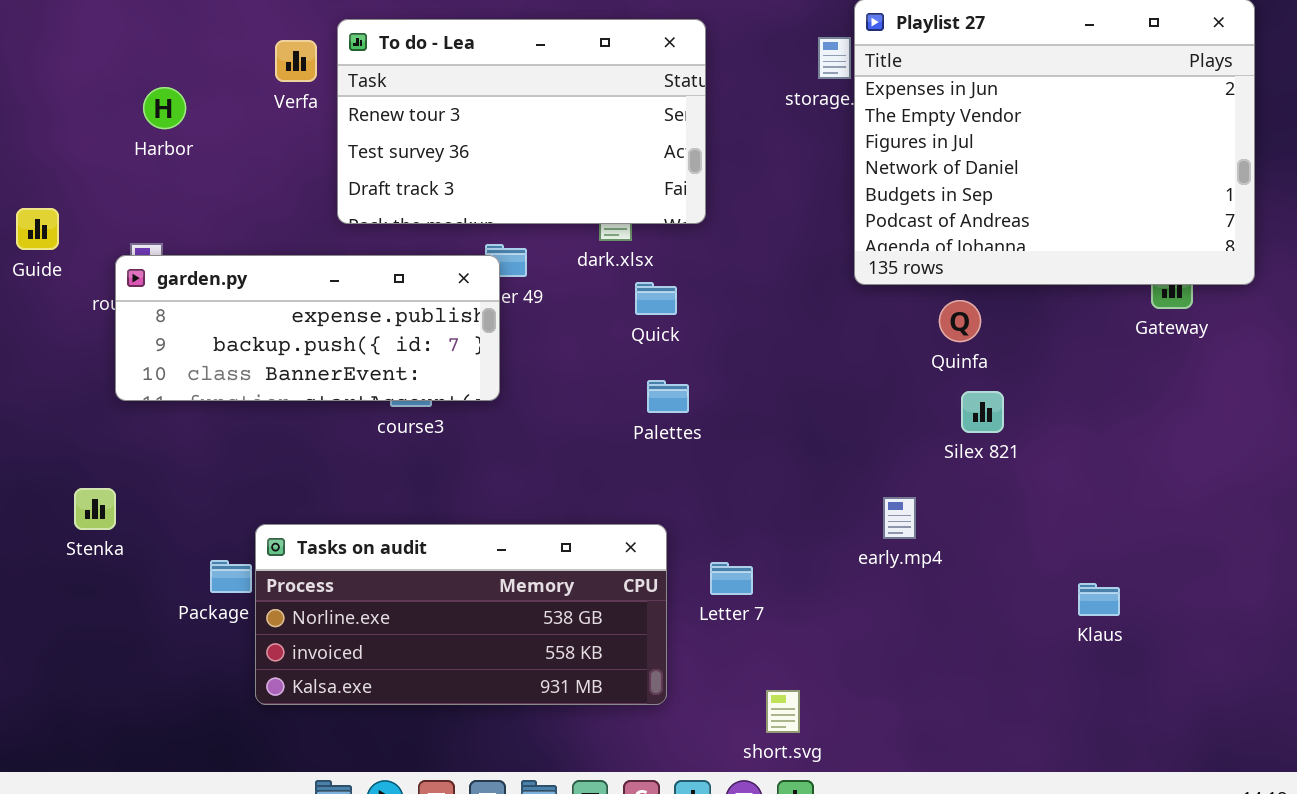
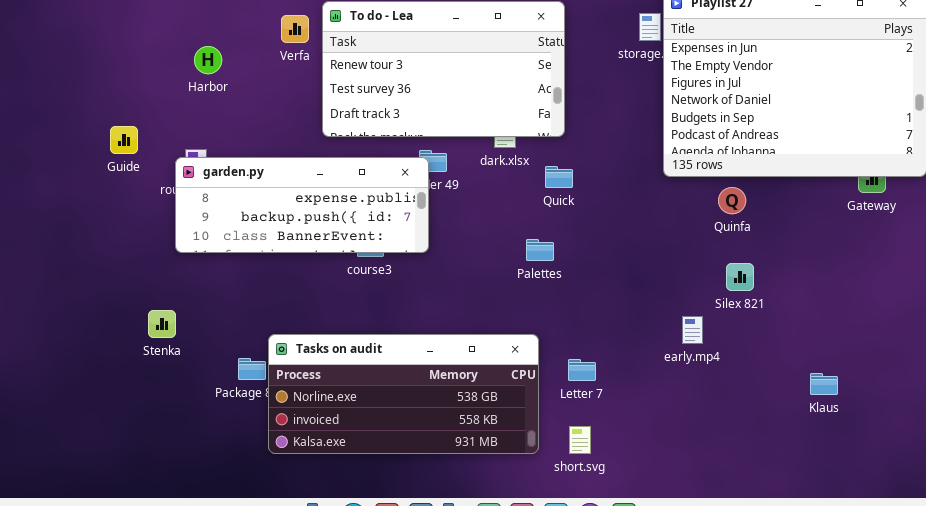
Quick: [635,282,677,315] -> [545,166,573,188], moved
Silex 821: [961,391,1004,433] -> [726,263,754,291], moved
short.svg: [766,690,800,733] -> [569,426,591,454], moved

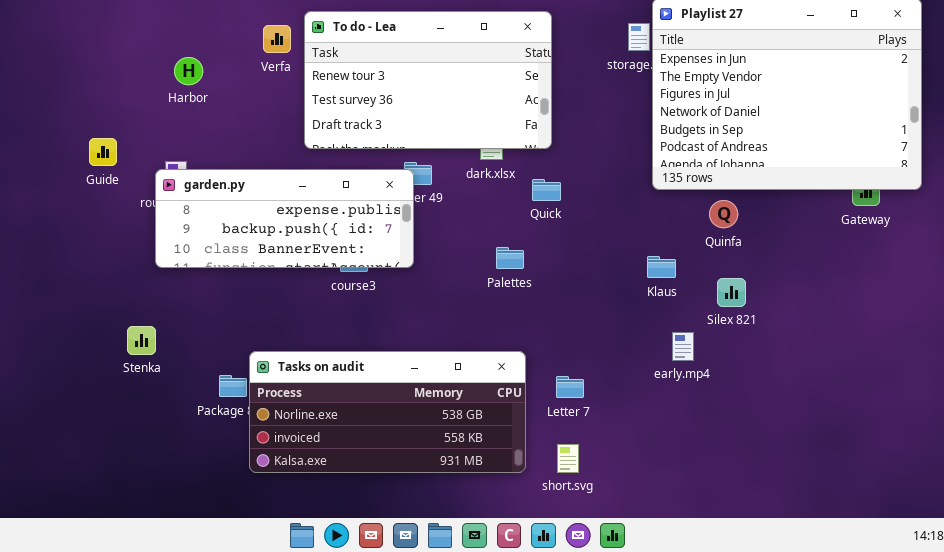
Palettes: [526,239,554,261] -> [496,247,524,269], moved
Klaus: [810,373,838,395] -> [647,256,676,278], moved

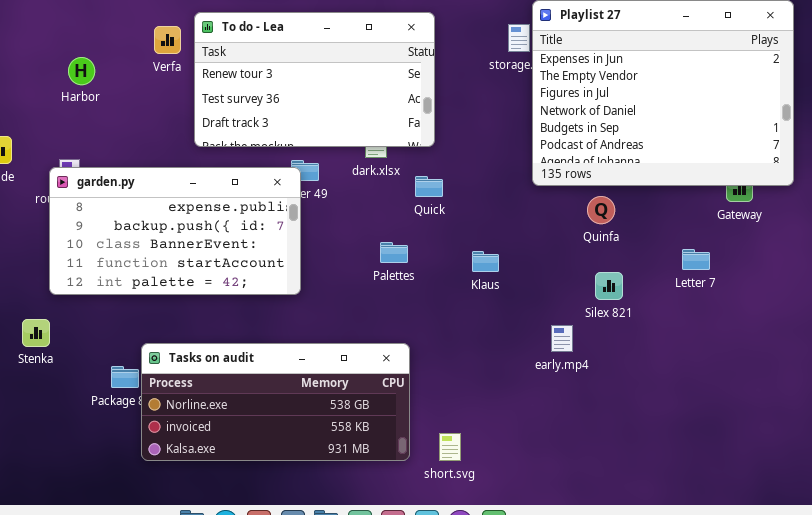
garden.py: [155,169,414,268] -> [49,167,301,295], resized
Klaus: [647,256,676,278] -> [472,251,499,272], moved
Letter 7: [556,376,584,398] -> [682,249,710,270], moved

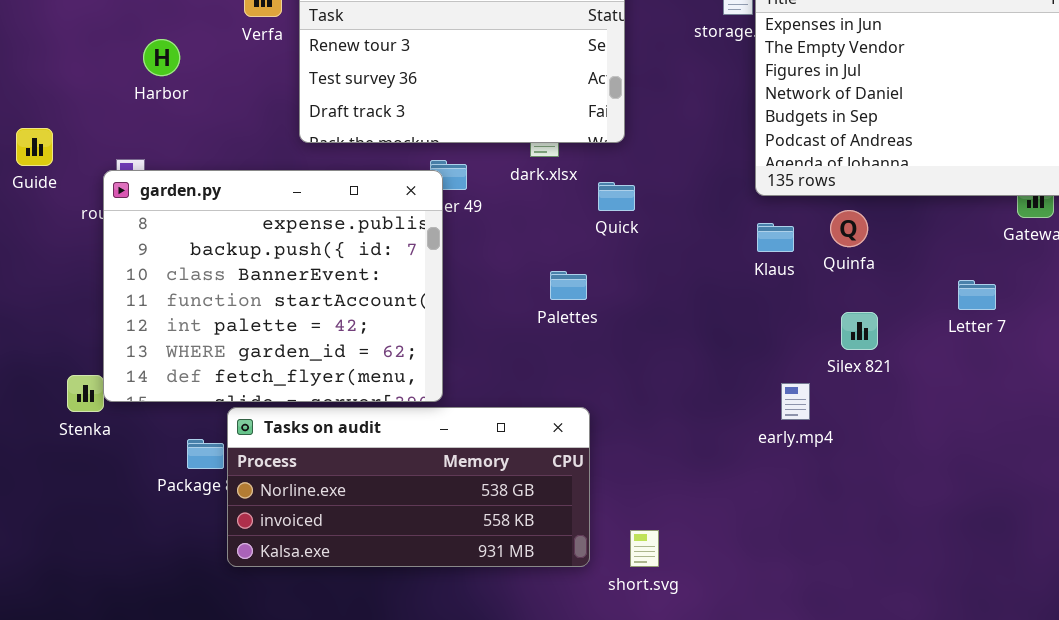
Harbor: [68,57,95,85] -> [143,39,180,76], moved
garden.py: [49,167,301,295] -> [103,170,443,402], resized
Klaus: [472,251,499,272] -> [757,223,794,252], moved

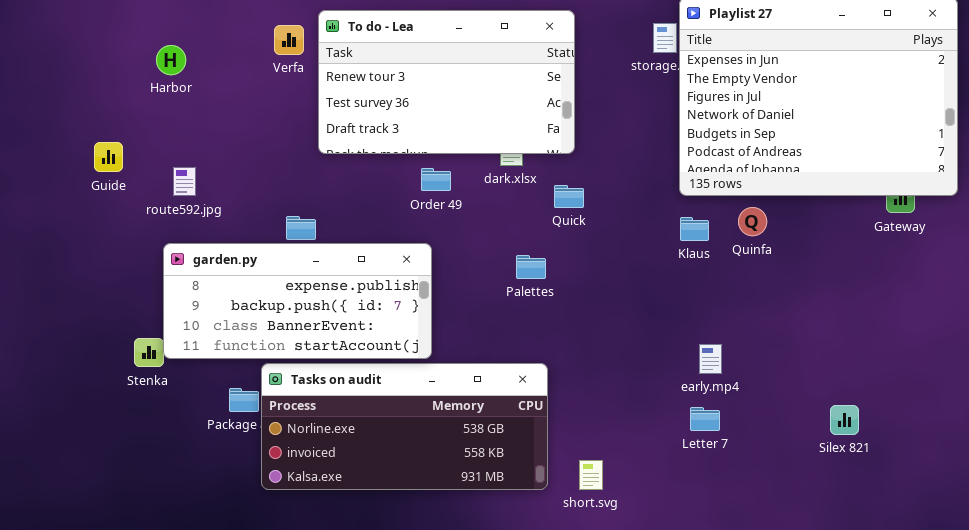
Harbor: [143,39,180,76] -> [156,45,186,75], moved
garden.py: [103,170,443,402] -> [163,243,432,359], resized
Letter 7: [958,280,996,310] -> [690,407,720,431], moved
Silex 821: [841,312,878,350] -> [830,405,859,435], moved

